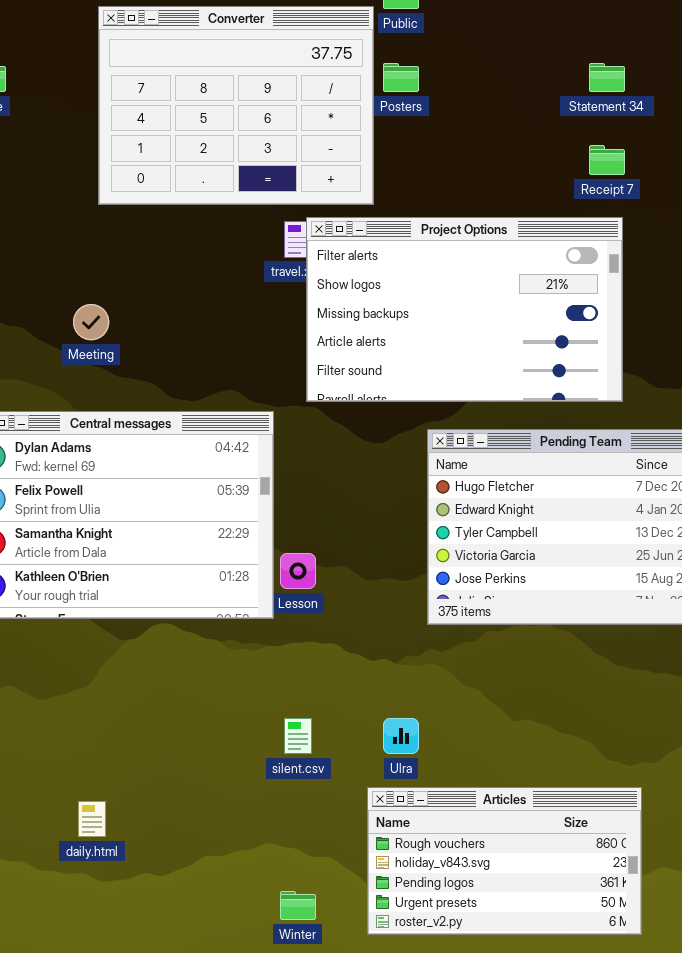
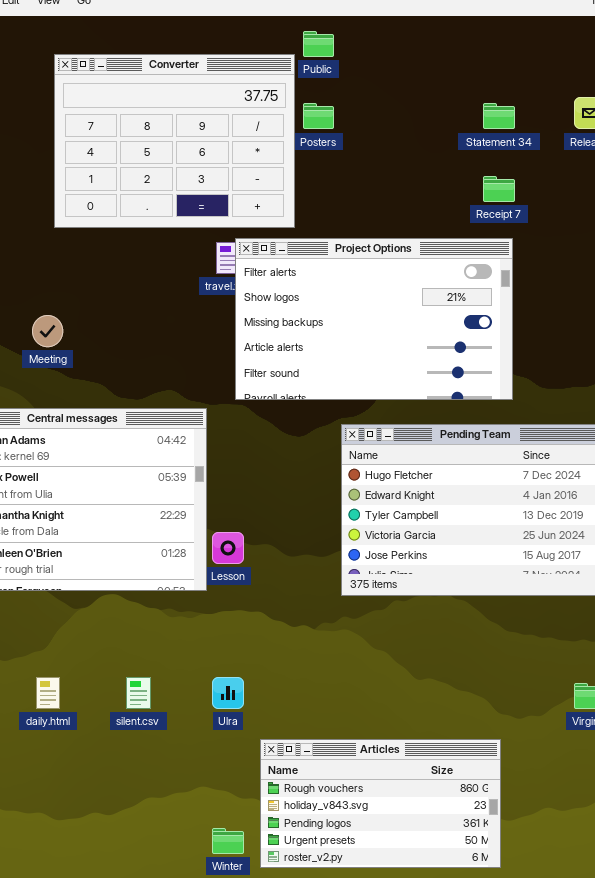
silent.csv: [284,718,312,754] -> [126,677,151,709], moved
Ulra: [383,718,419,754] -> [212,677,244,709], moved
Articles: [367,787,642,935] -> [260,739,501,868], moved
daily.html: [78,801,106,837] -> [36,677,60,709], moved

